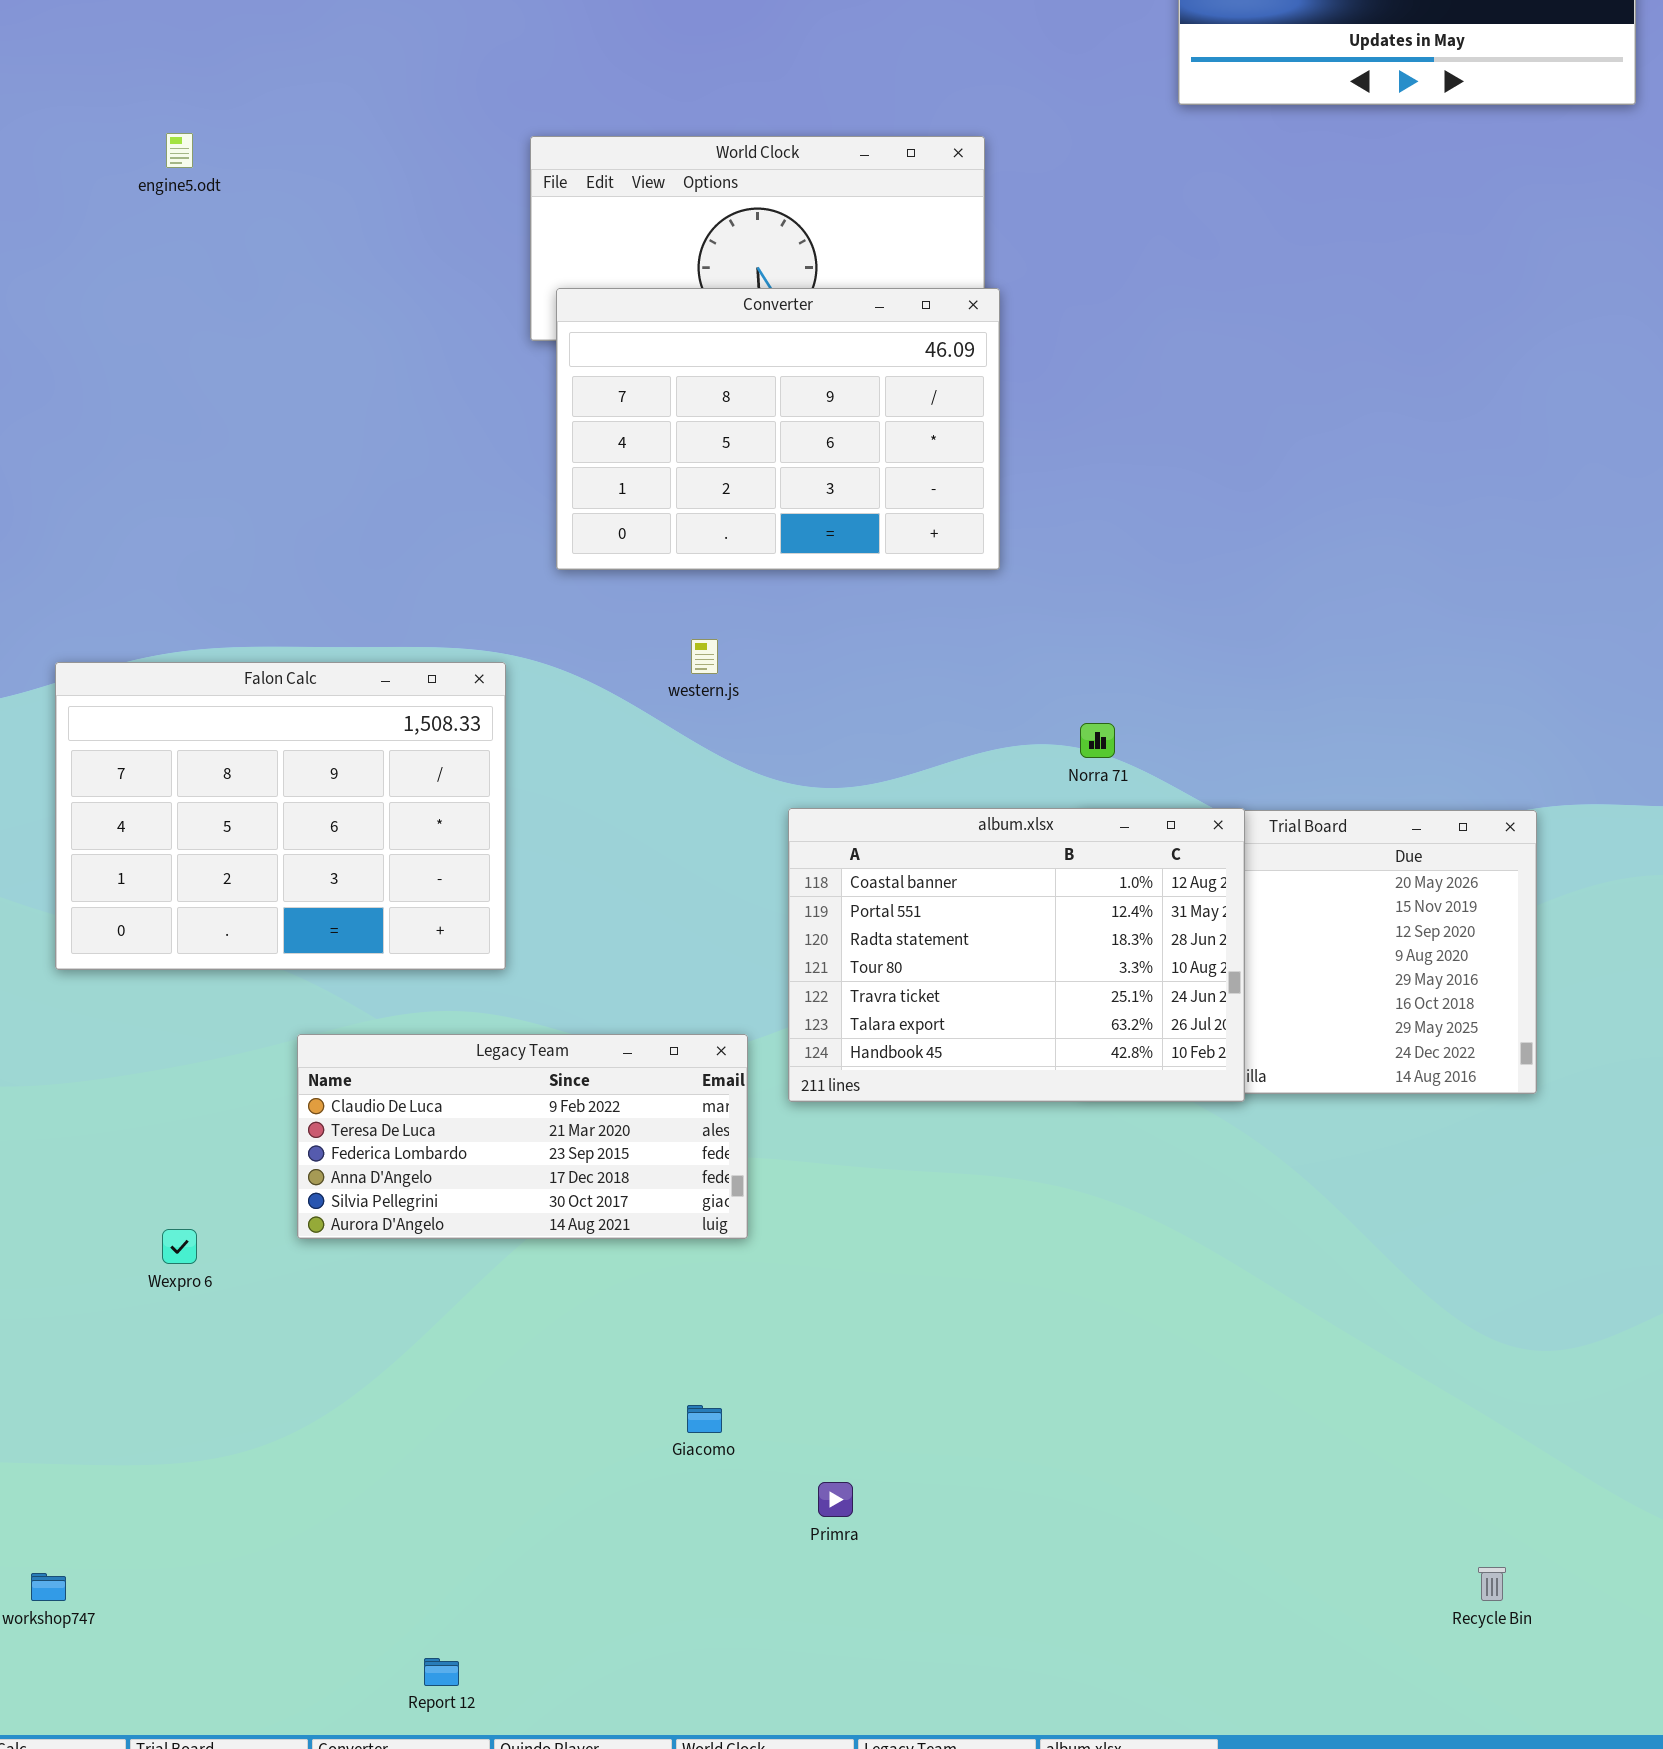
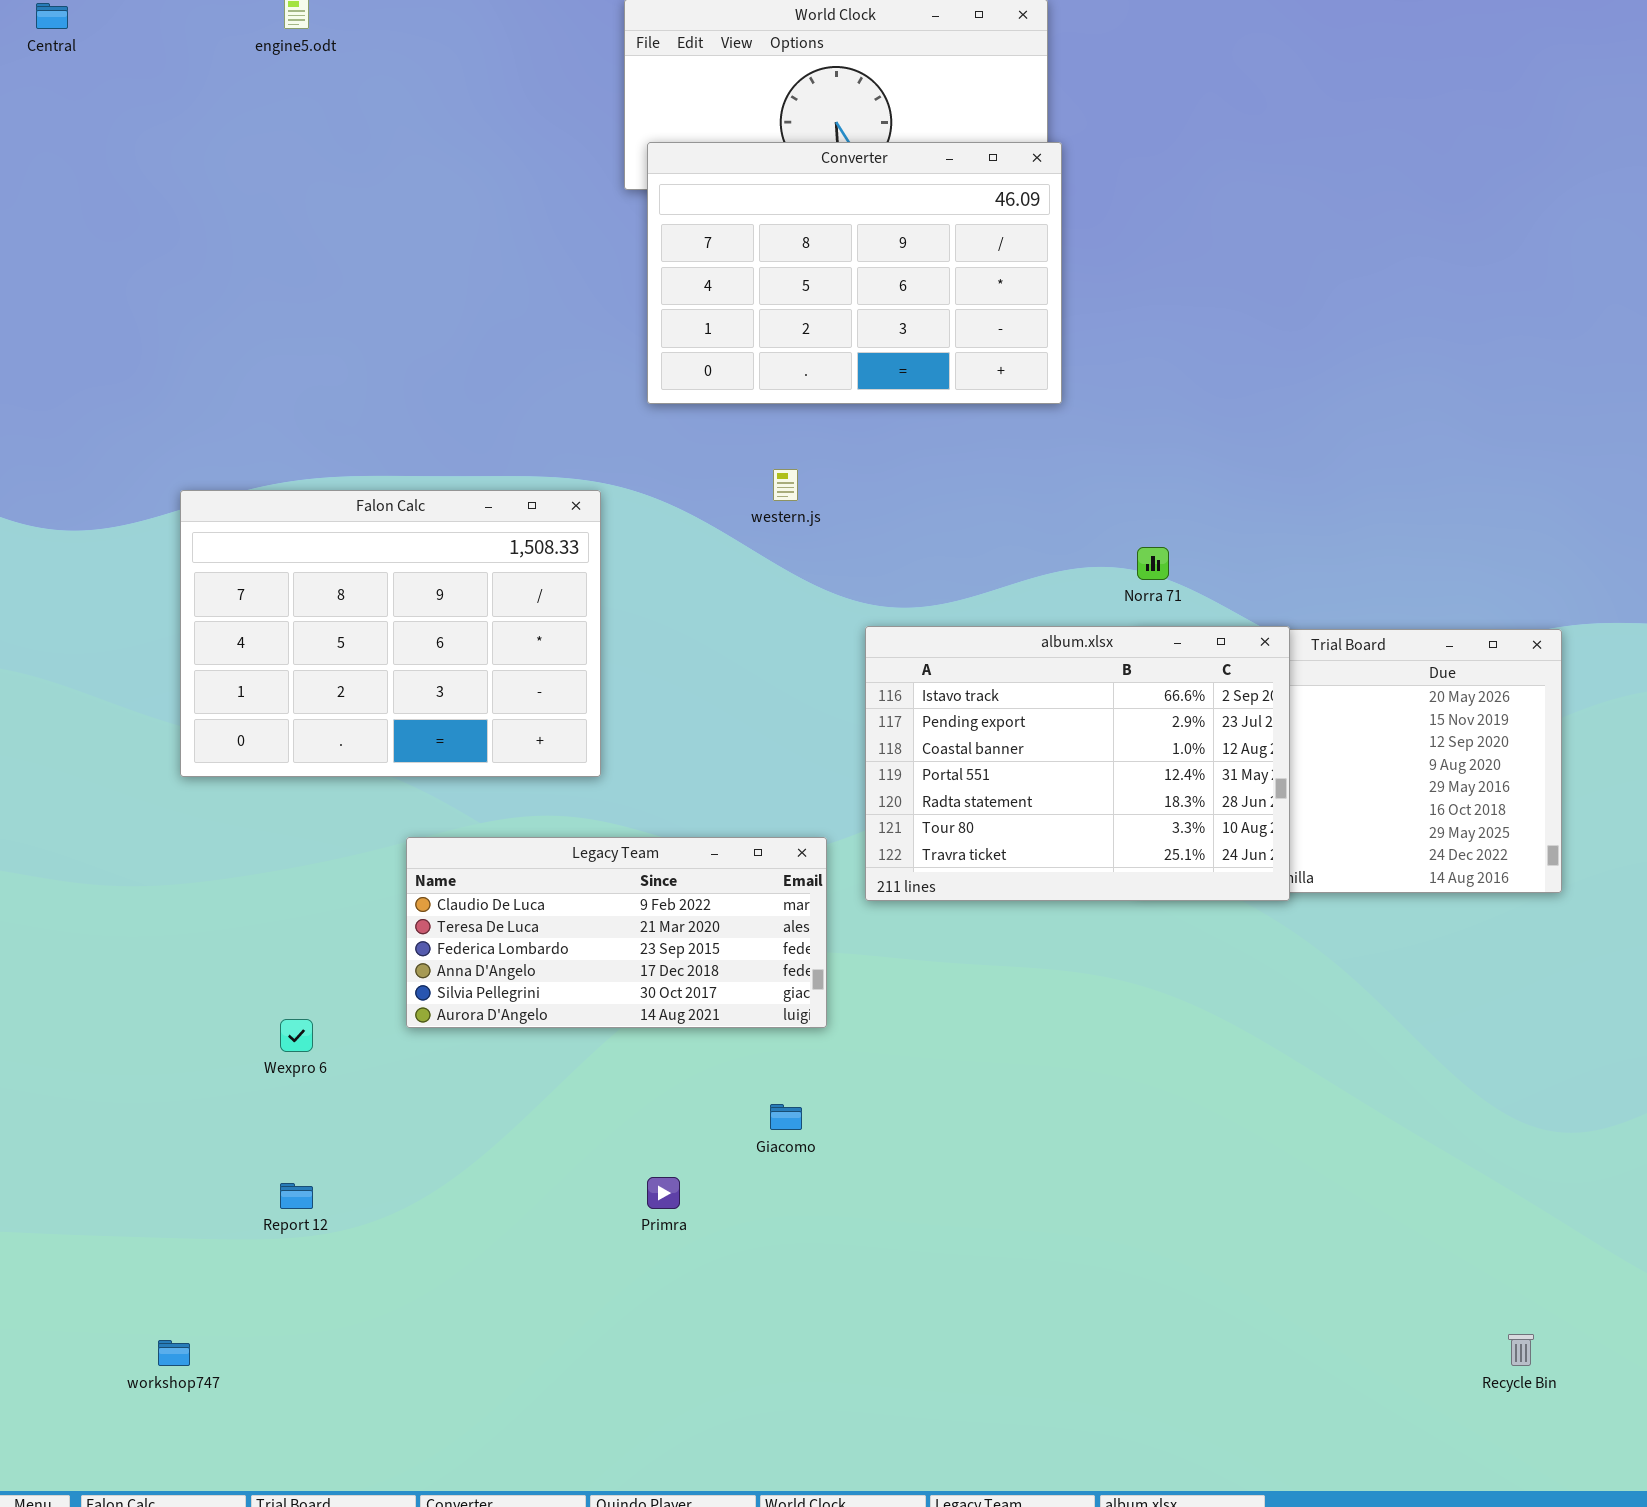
album.xlsx: [788,808,1245,1102] -> [865,626,1290,901], scrolled up 2 rows
Giacomo: [687,1405,722,1433] -> [770,1104,802,1130], moved
Primra: [818,1482,853,1517] -> [647,1177,680,1209], moved
Report 12: [424,1658,459,1686] -> [280,1183,313,1209], moved

